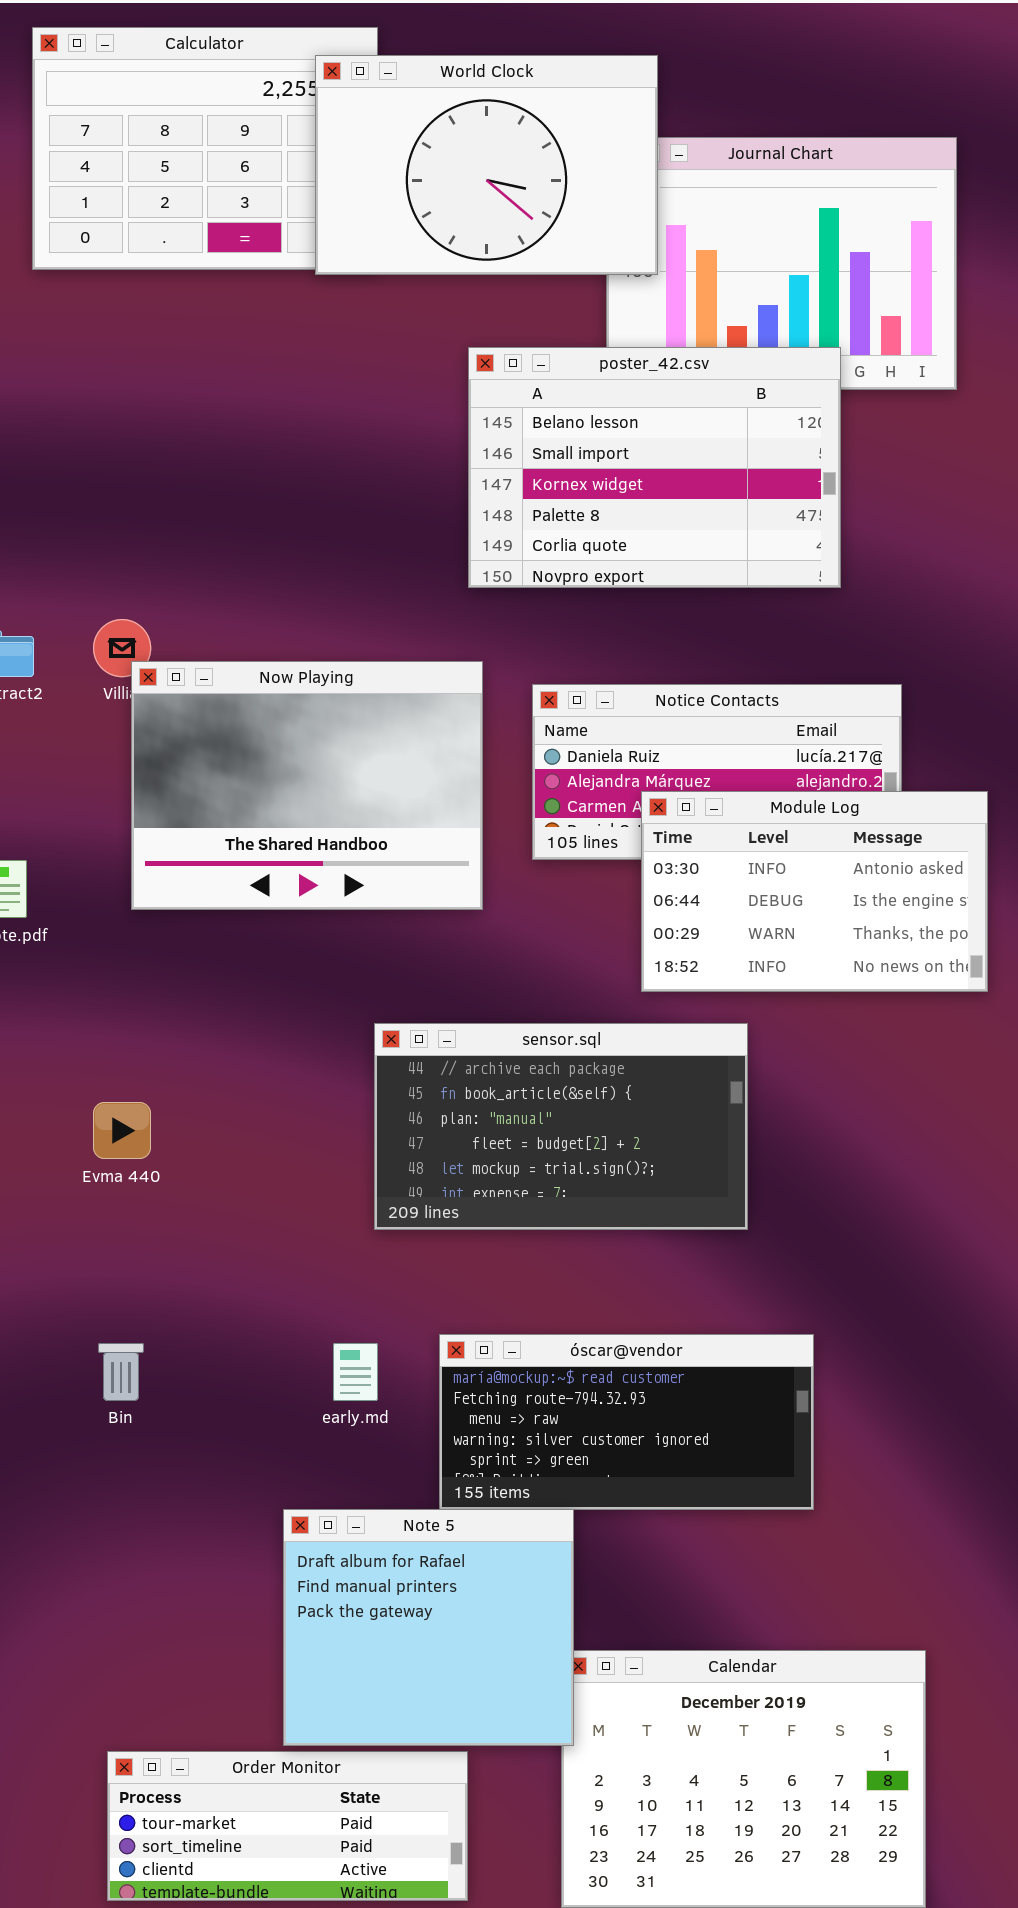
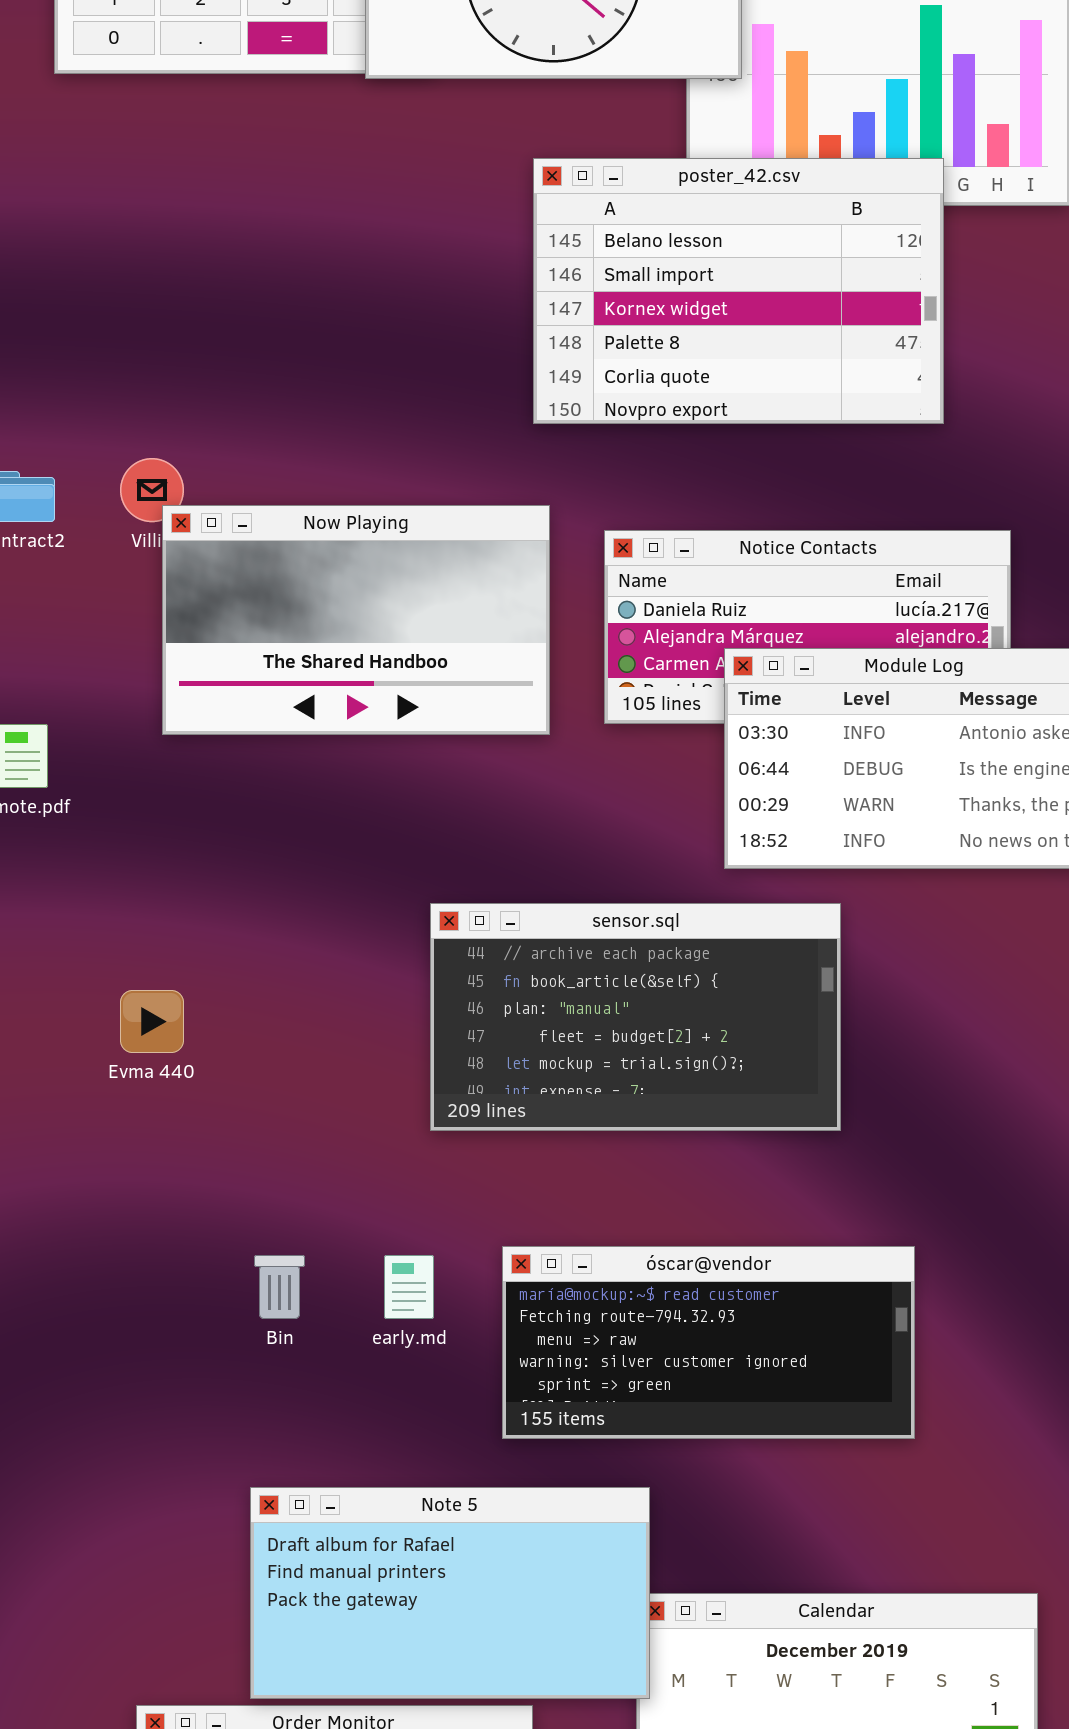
Now Playing: [131,661,483,910] -> [162,505,550,735], resized
Bin: [98,1343,144,1401] -> [254,1255,305,1319], moved
Note 5: [283,1509,574,1746] -> [250,1487,650,1699], resized

